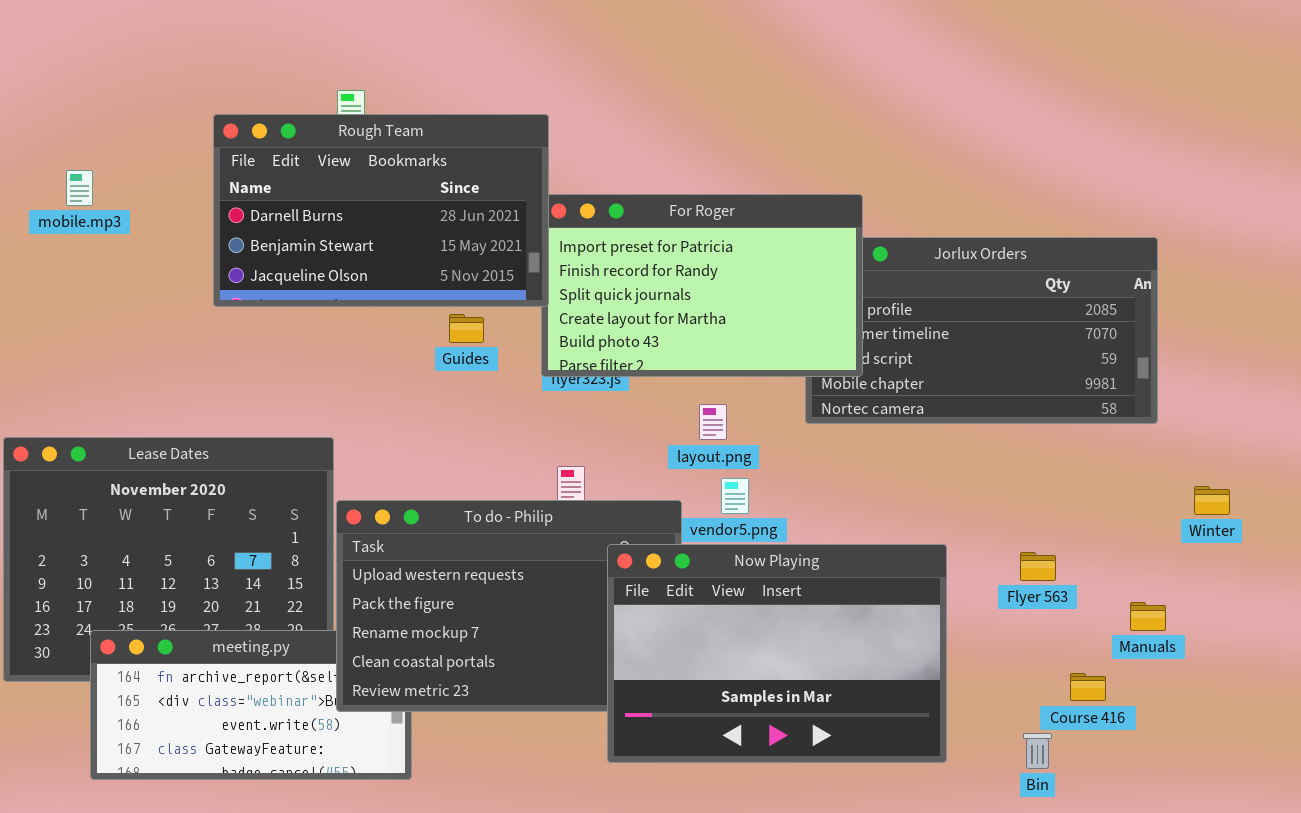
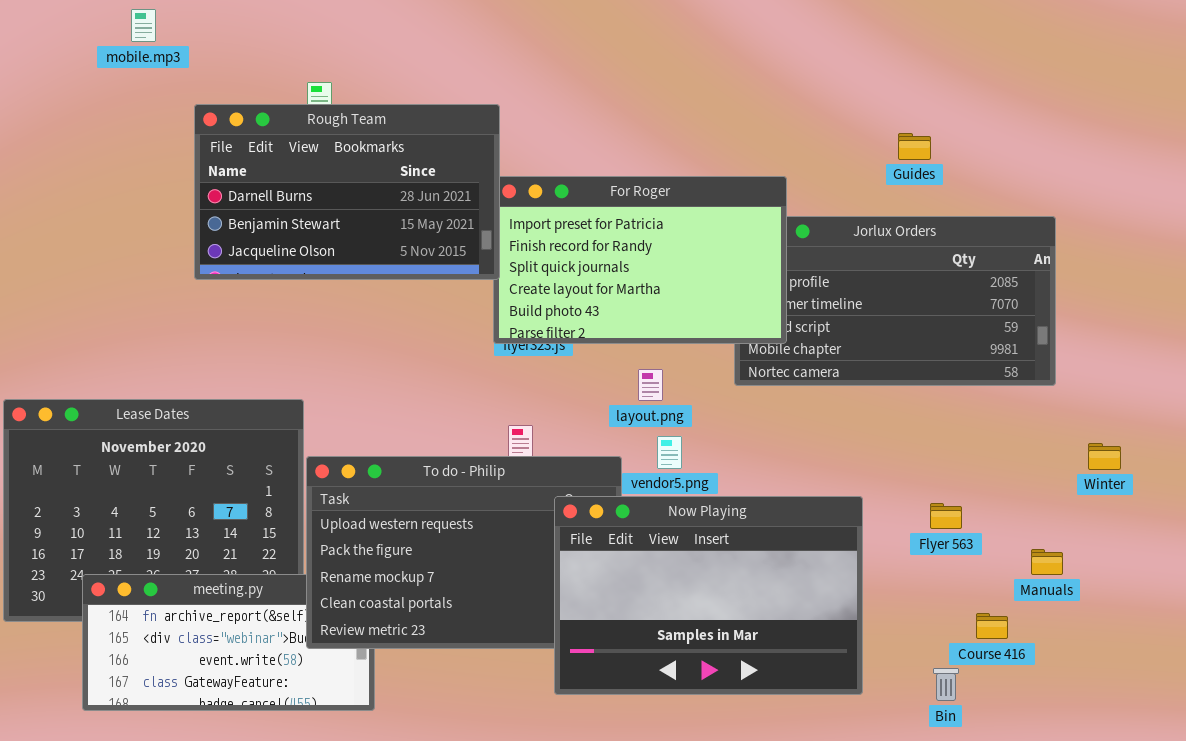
mobile.mp3: [66,170,93,206] -> [131,9,156,42], moved
Guides: [449,314,484,343] -> [898,133,931,160], moved

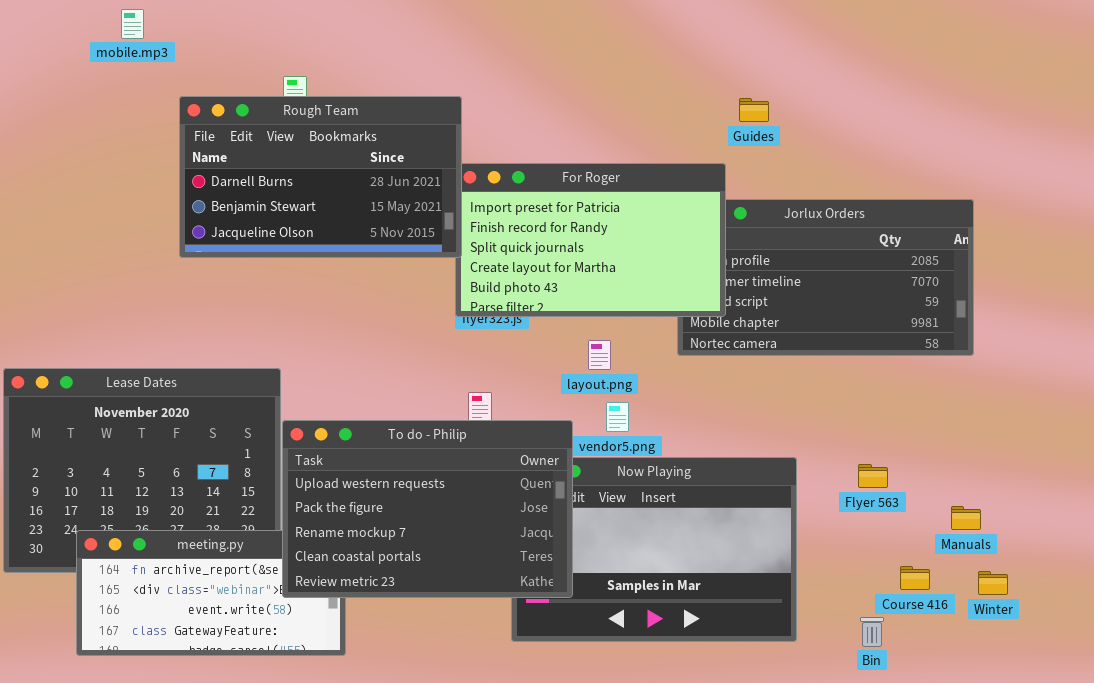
Guides: [898,133,931,160] -> [739,98,769,122], moved
Winter: [1088,443,1121,470] -> [978,571,1008,595], moved
To do - Philip: [306,456,622,649] -> [282,420,573,598], raised

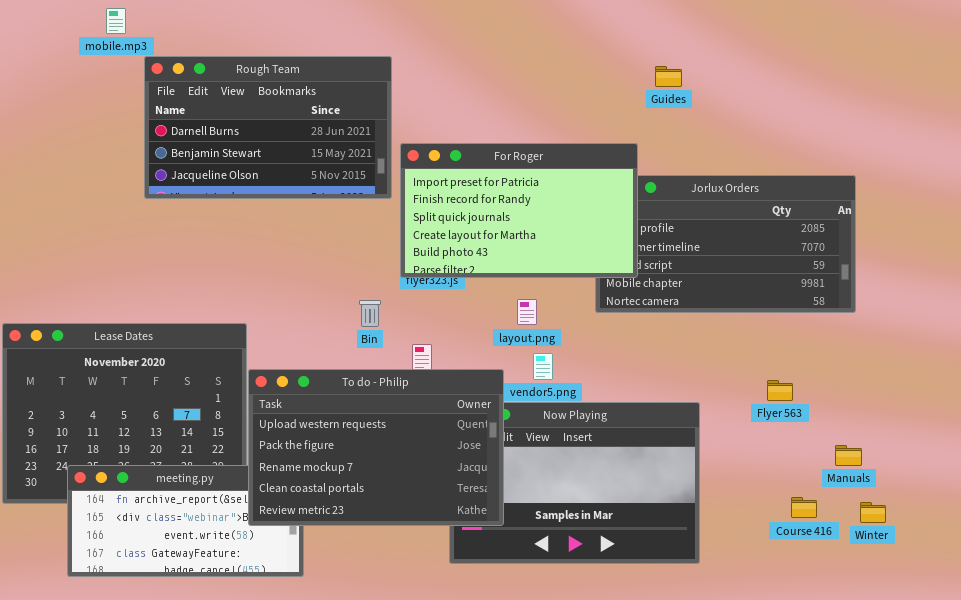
Rough Team: [179,96,462,258] -> [144,56,392,199], moved
Guides: [739,98,769,122] -> [655,66,682,87], moved
Flyer 563: [858,464,888,488] -> [767,380,793,401], moved
Bin: [860,617,884,647] -> [359,300,381,327], moved

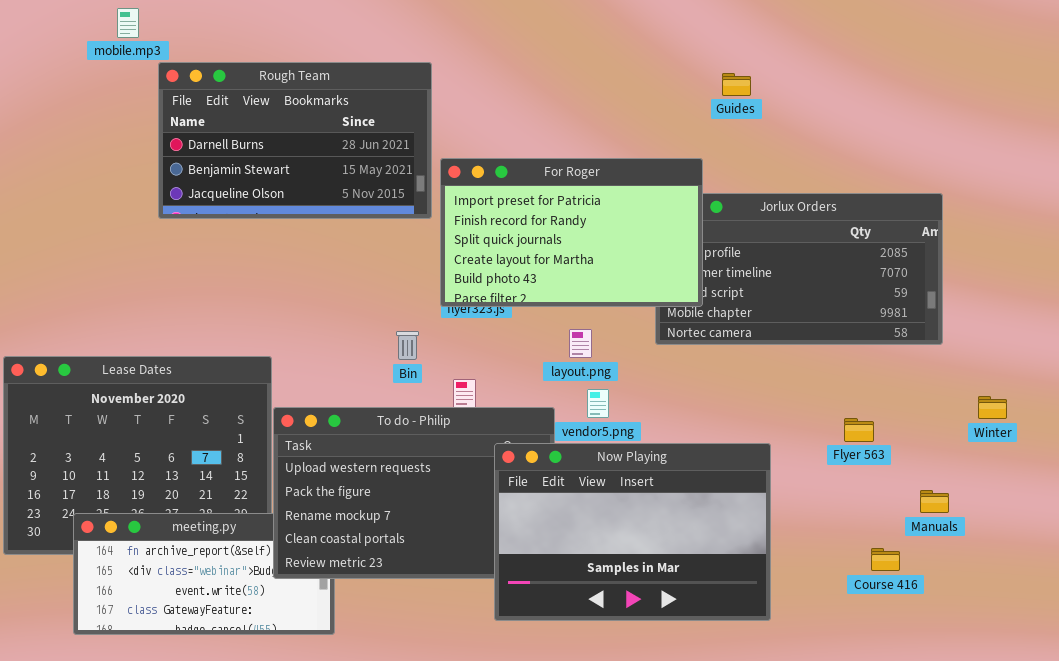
Now Playing: [449,402,700,564] -> [494,443,771,621], raised
Winter: [860,502,886,523] -> [978,396,1007,419], moved

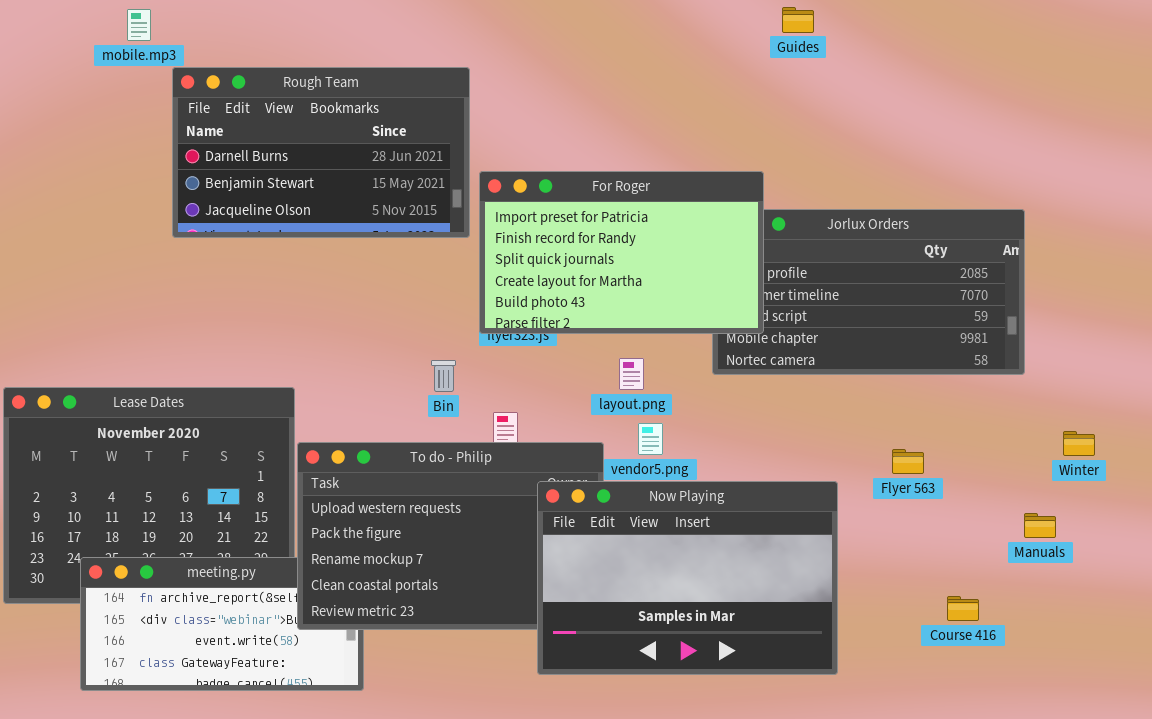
Guides: [722,73,751,96] -> [782,7,814,33], moved
Flyer 563: [844,418,874,442] -> [892,449,924,474], moved
Manuals: [920,490,949,513] -> [1024,513,1056,538], moved

